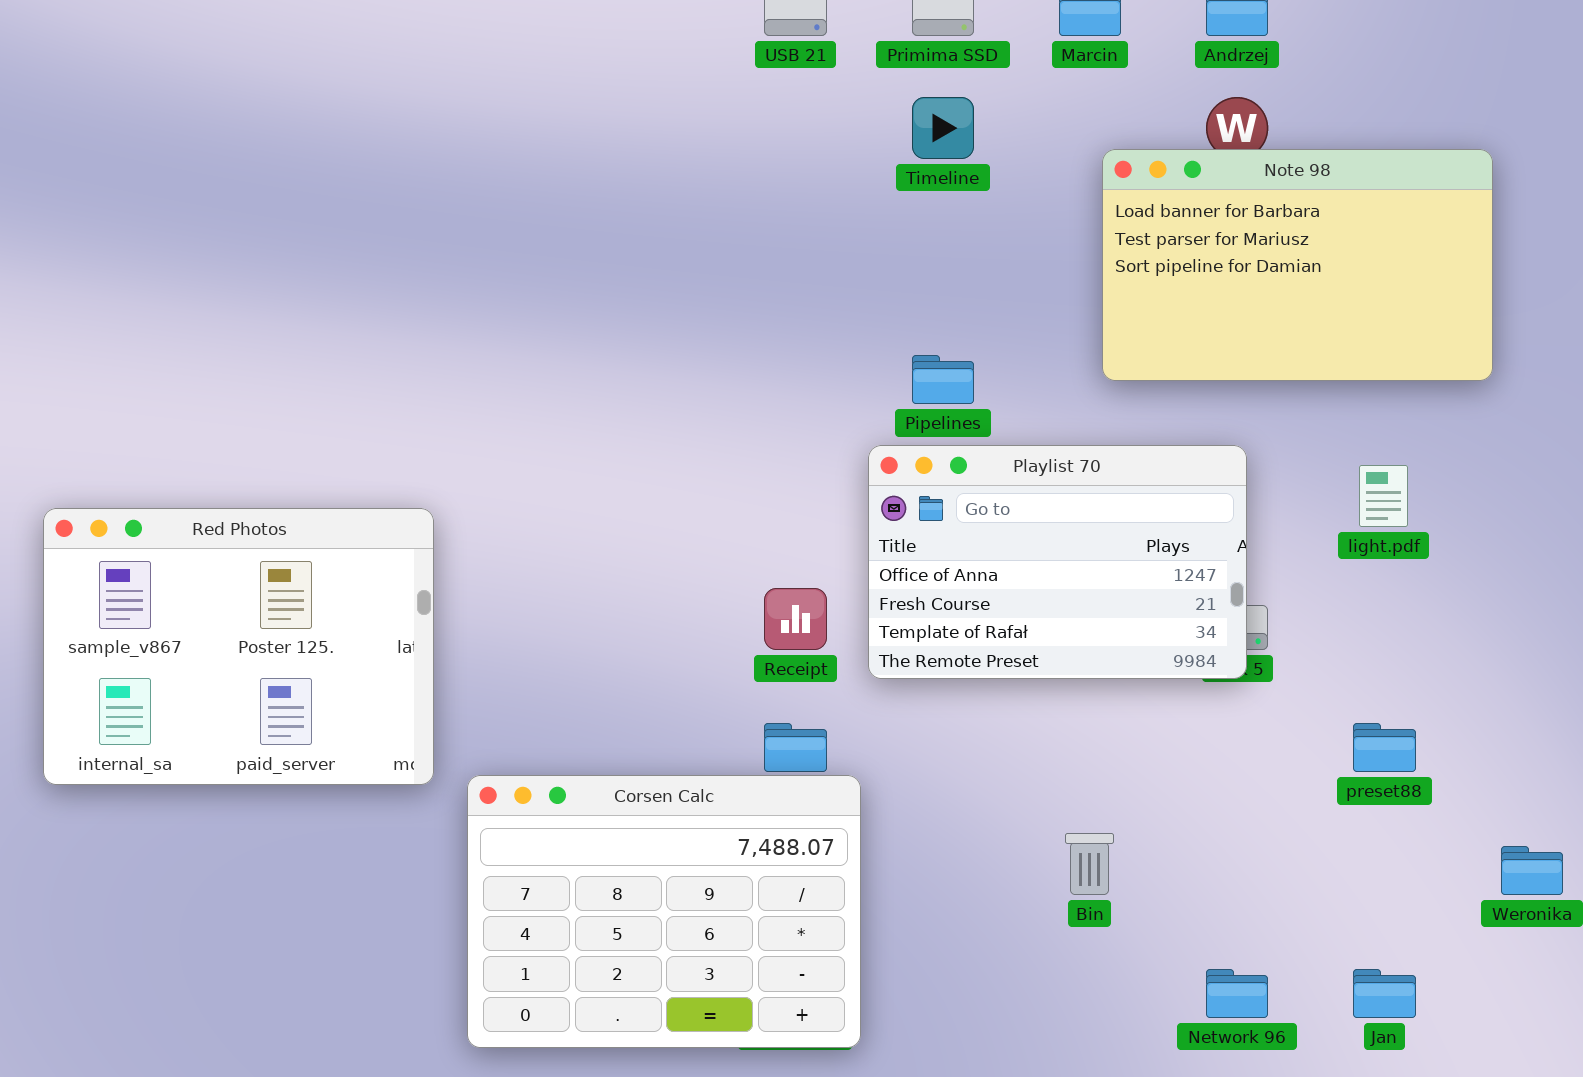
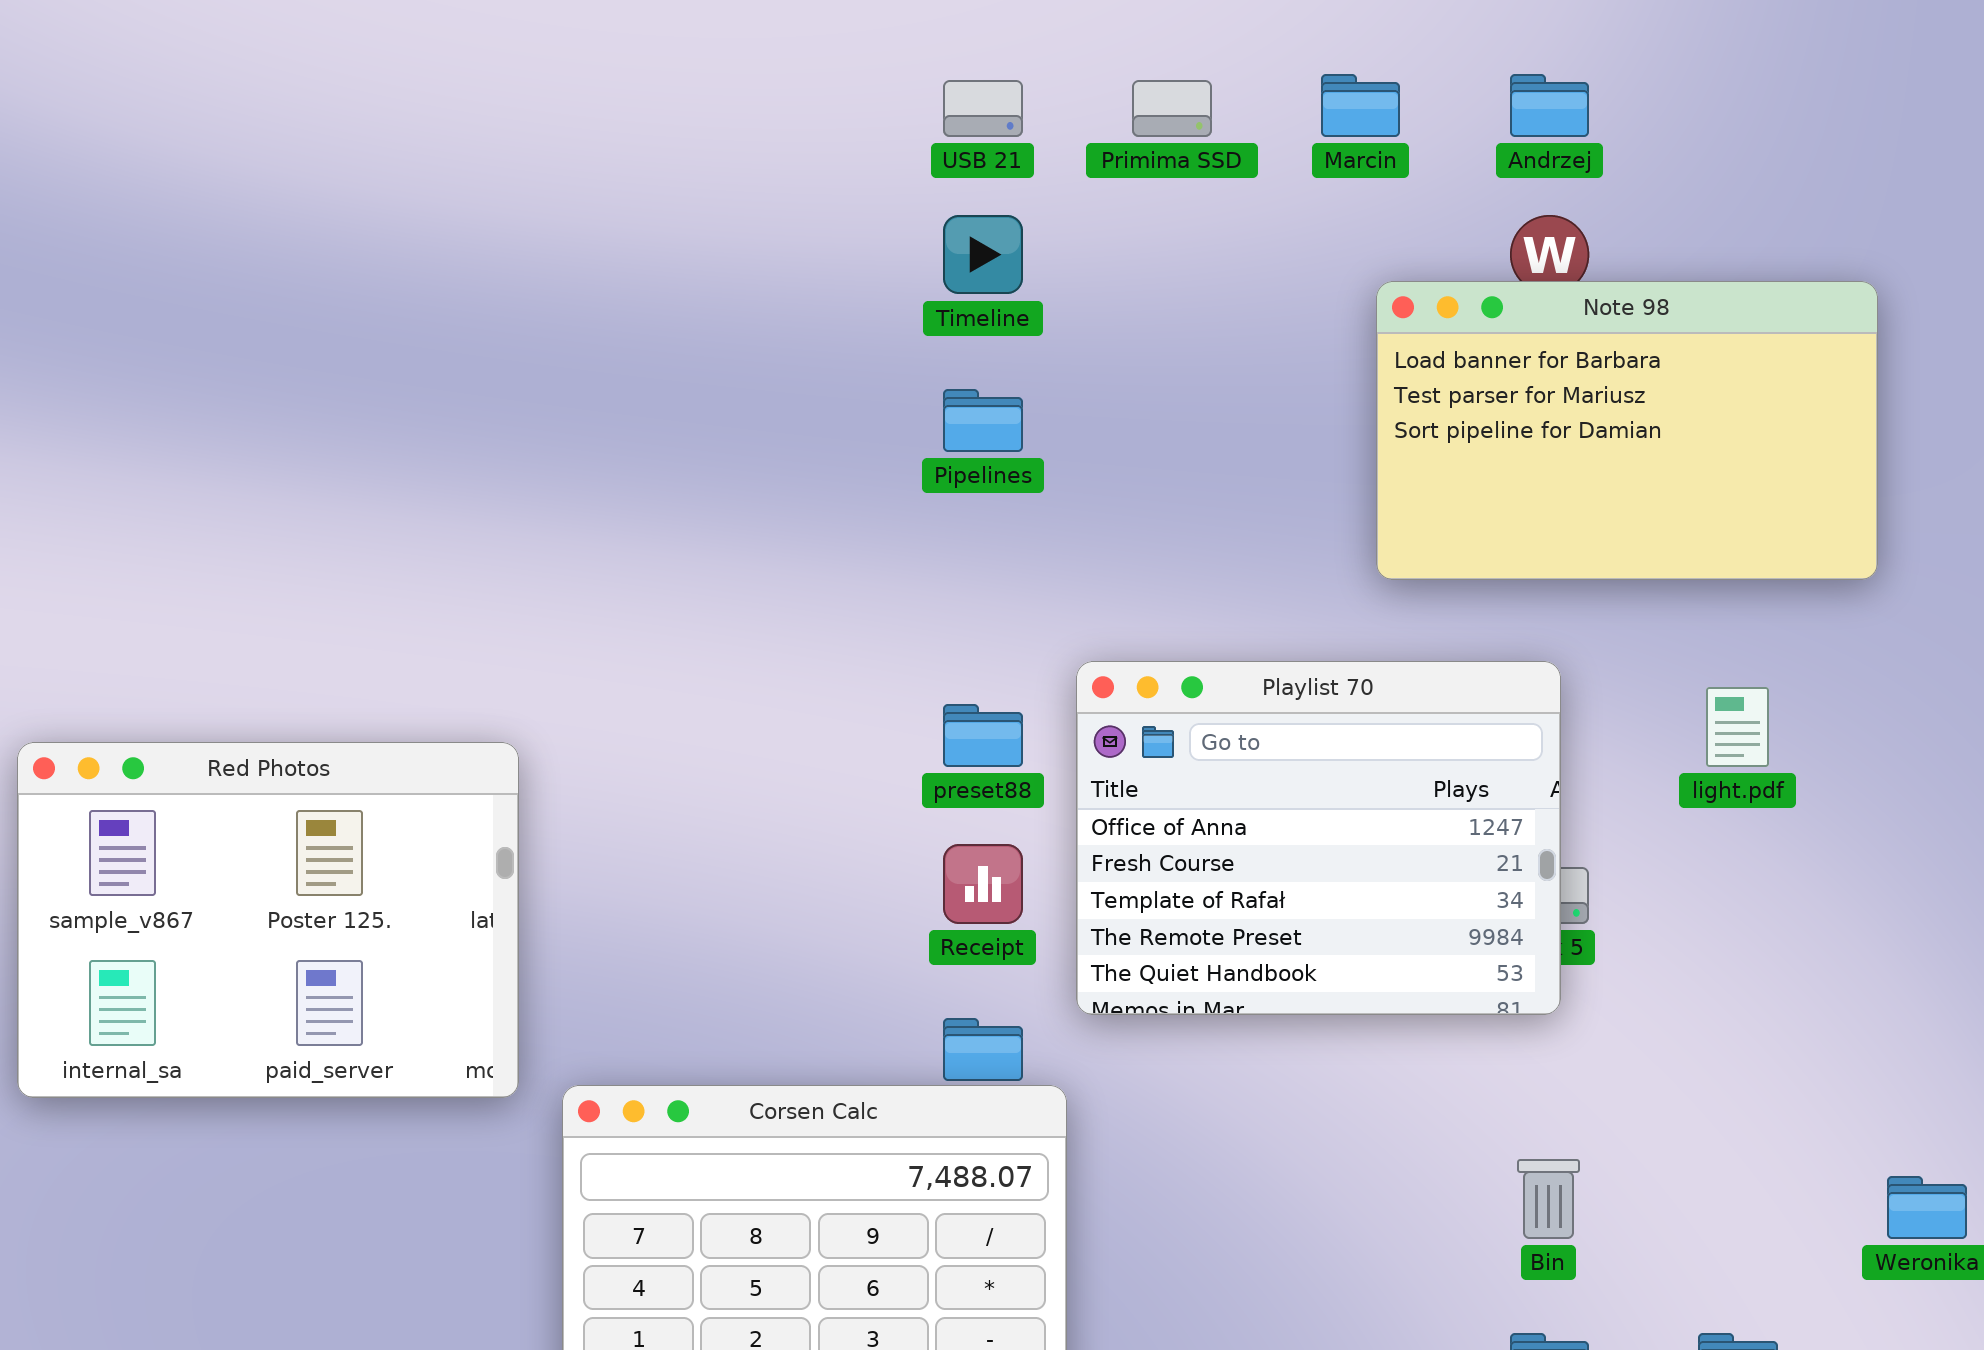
Timeline: [912,97,974,159] -> [943,215,1023,294], moved
Pipelines: [912,355,974,404] -> [943,389,1023,452], moved
Playlist 70: [868,445,1247,679] -> [1076,661,1561,1015], resized
preset88: [1353,723,1416,772] -> [943,704,1023,767], moved
Bin: [1065,833,1114,895] -> [1517,1159,1580,1239], moved

